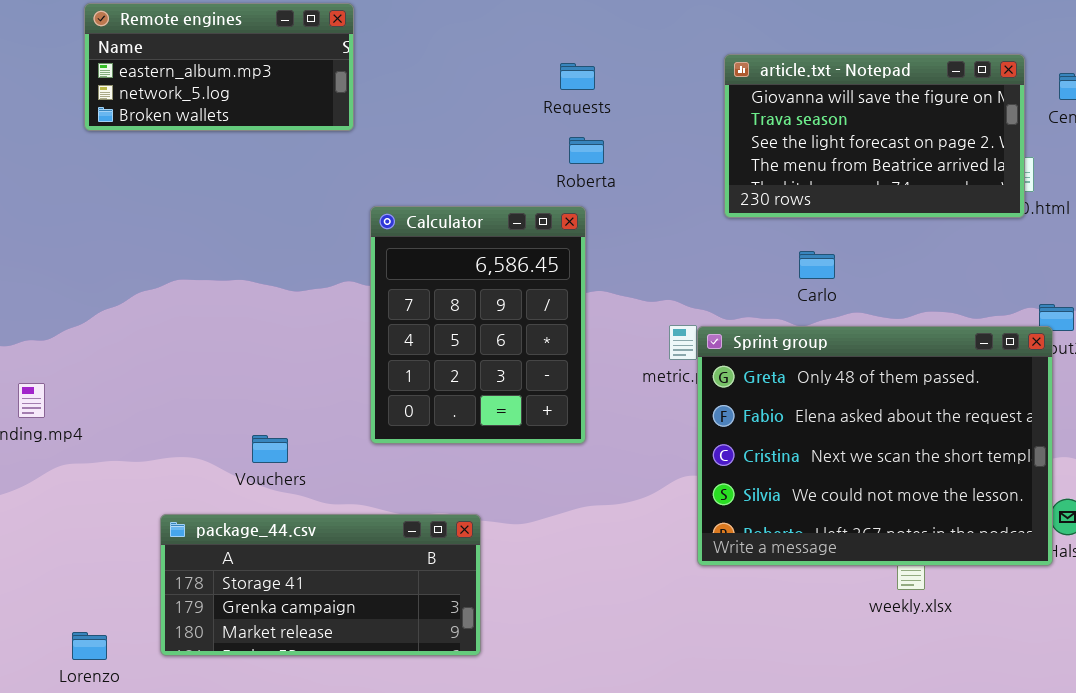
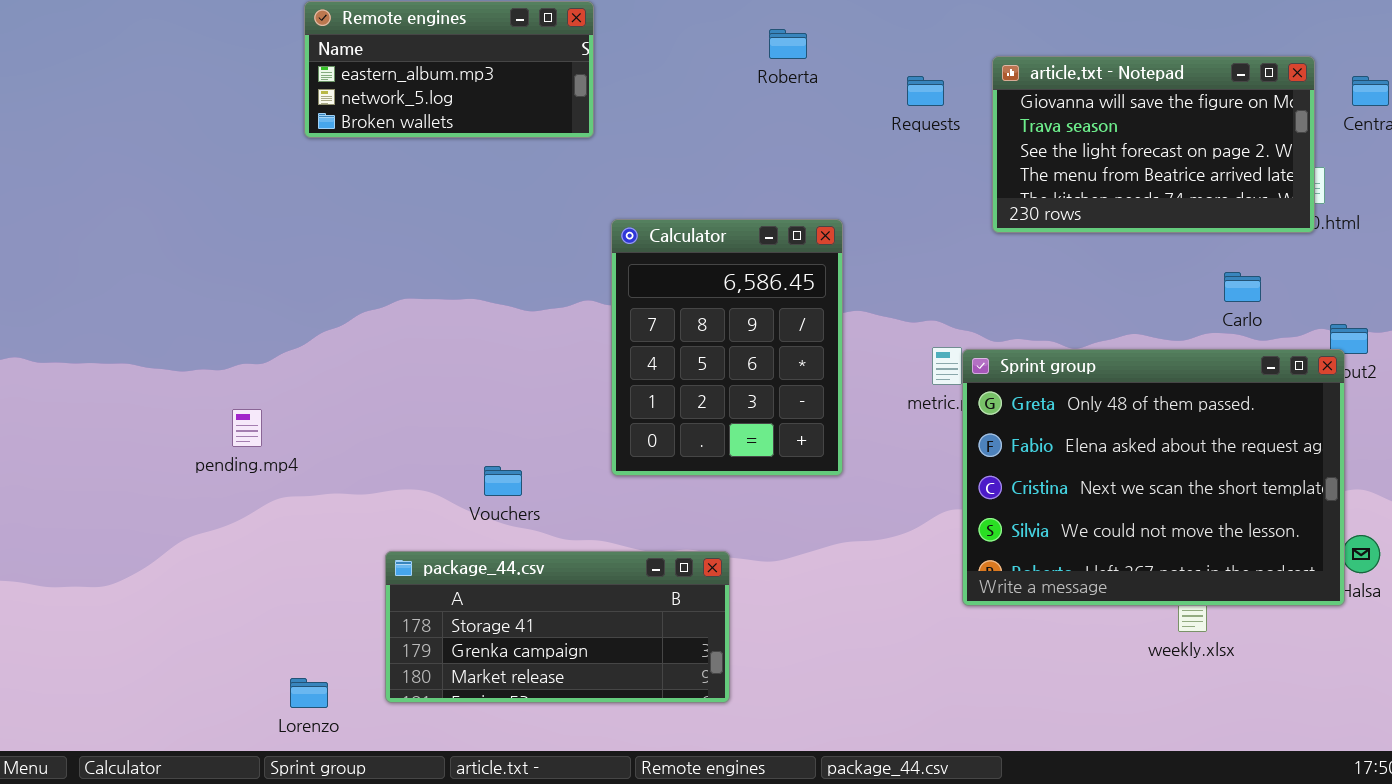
Requests: [560,63,595,90] -> [907,76,944,106], moved
Roberta: [569,137,604,164] -> [769,29,807,59], moved
Carlo: [799,251,835,279] -> [1224,272,1261,302], moved

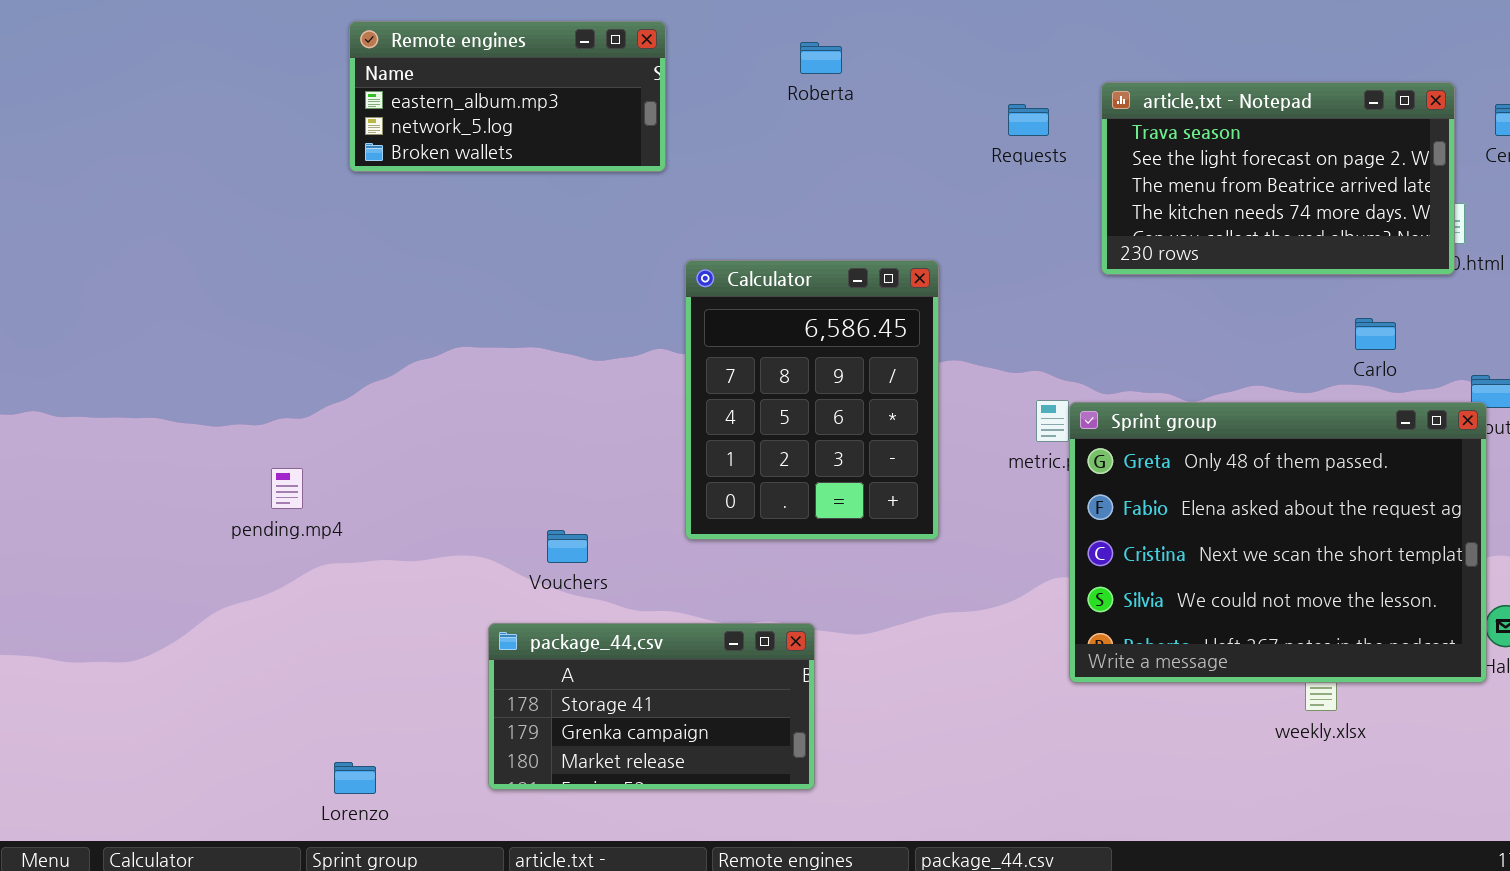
Roberta: [769,29,807,59] -> [800,42,842,74], moved
article.txt - Notepad: [992,56,1315,233] -> [1101,82,1455,275], scrolled down 1 row
package_44.csv: [385,551,730,703] -> [488,623,815,790], resized

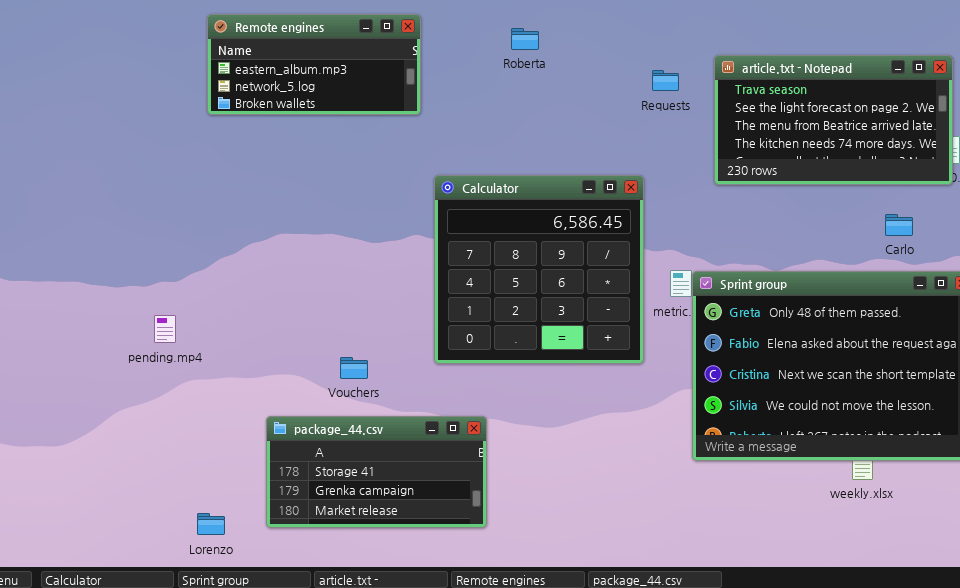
Calculator: [685,260,939,540] -> [434,175,644,364], resized
package_44.csv: [488,623,815,790] -> [266,416,487,528], moved

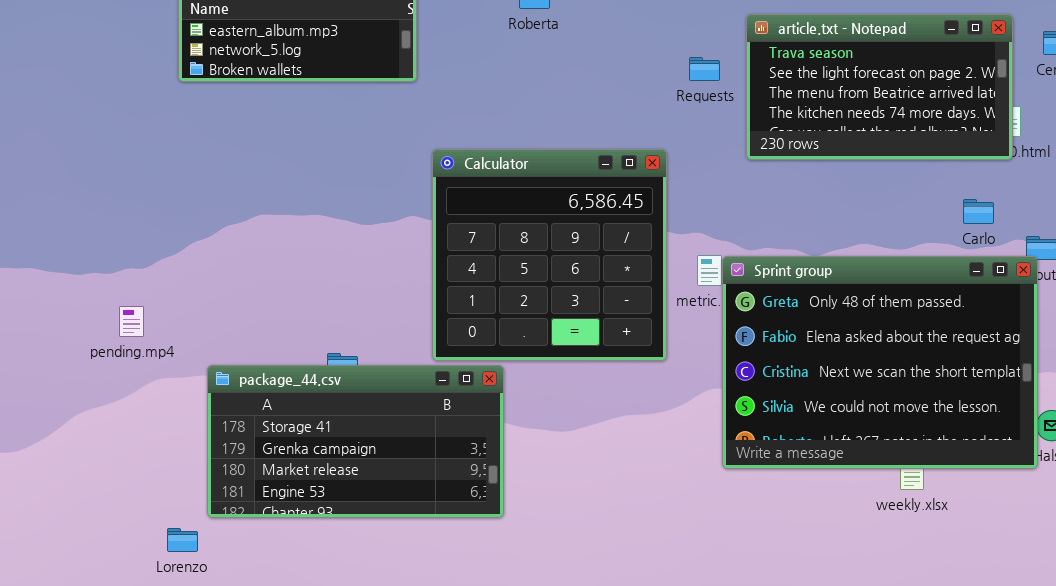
Requests: [652,70,679,91] -> [689,57,720,81], moved
Carlo: [885,214,913,236] -> [963,199,994,224], moved
package_44.csv: [266,416,487,528] -> [207,365,504,518], moved, resized

